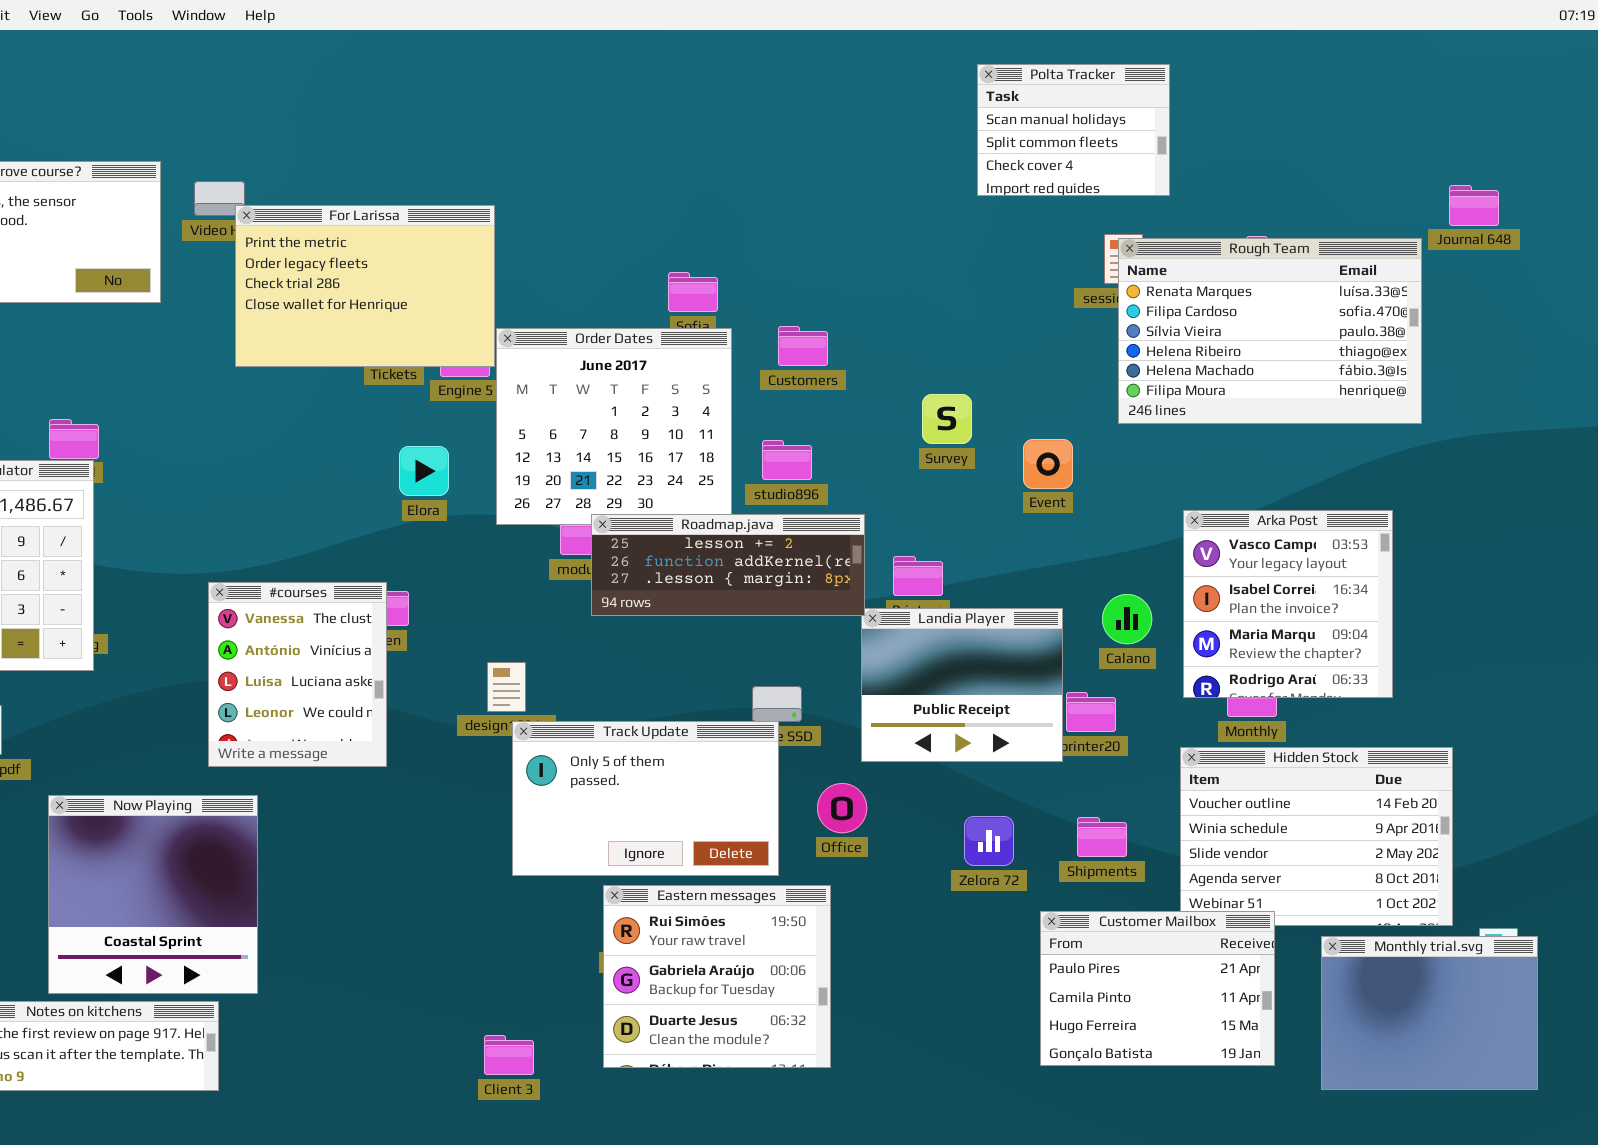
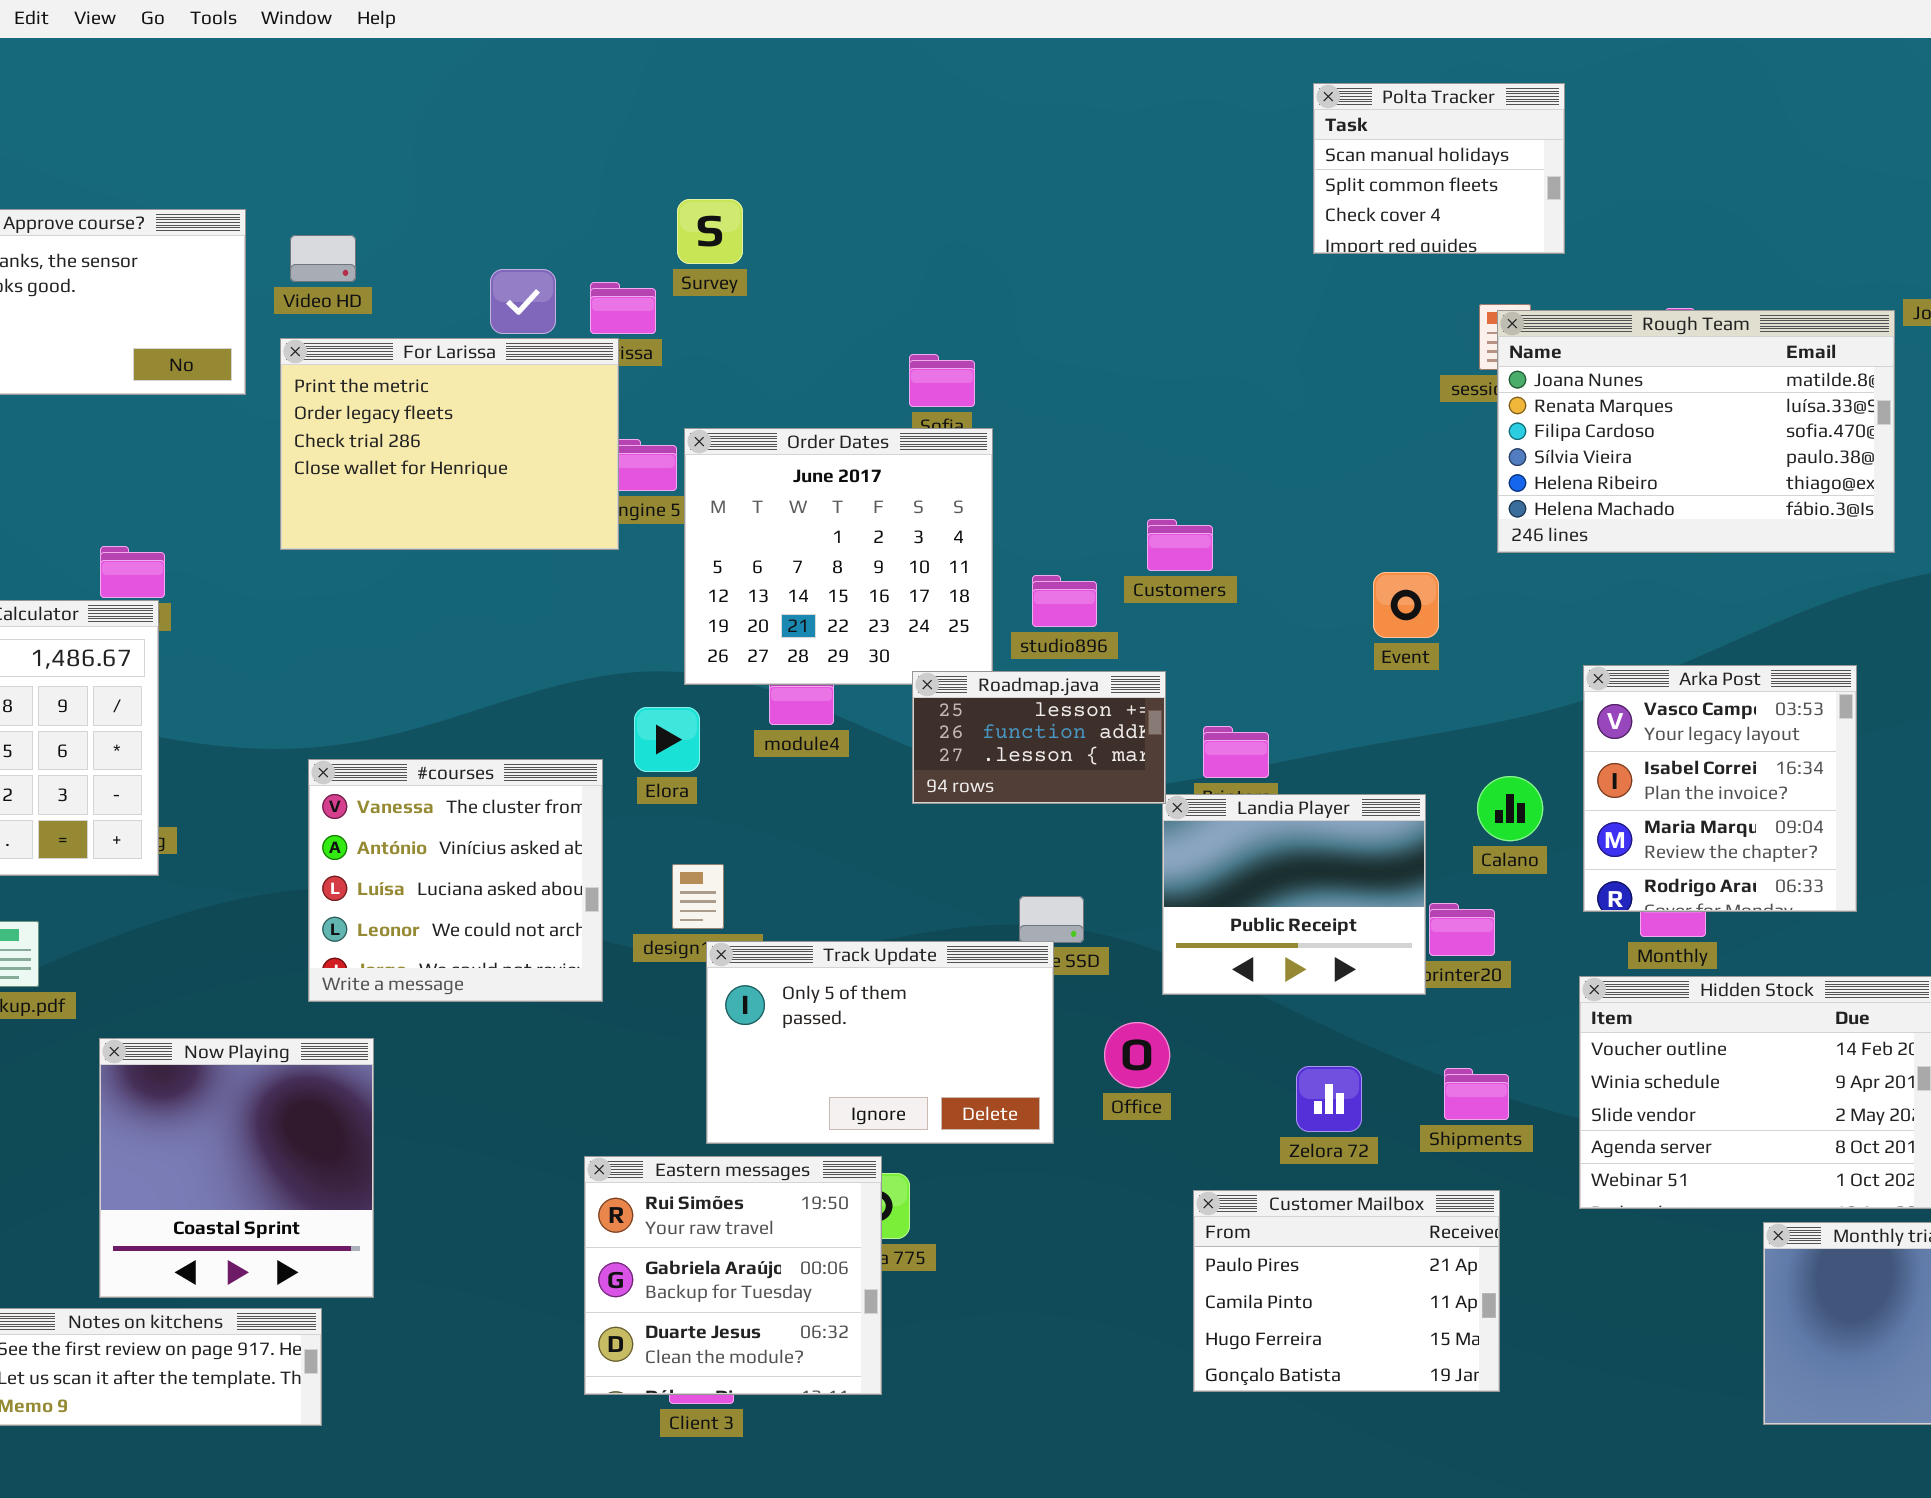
For Larissa: [235,205,495,367] -> [280,338,619,550], moved
Rough Team: [1118,238,1422,424] -> [1497,310,1895,553], scrolled up 1 row
Customers: [778,326,828,366] -> [1147,519,1213,571], moved
Survey: [922,394,972,444] -> [677,199,743,264], moved
Elora: [399,446,449,496] -> [634,707,700,772], moved
Roadmap.java: [591,514,865,616] -> [912,671,1166,804], resized
#courses: [208,582,387,767] -> [308,759,603,1002], resized
Eastern messages: [603,885,831,1068] -> [584,1156,882,1395], moved
Customer Mailbox: [1040,911,1275,1066] -> [1193,1190,1500,1392], moved

